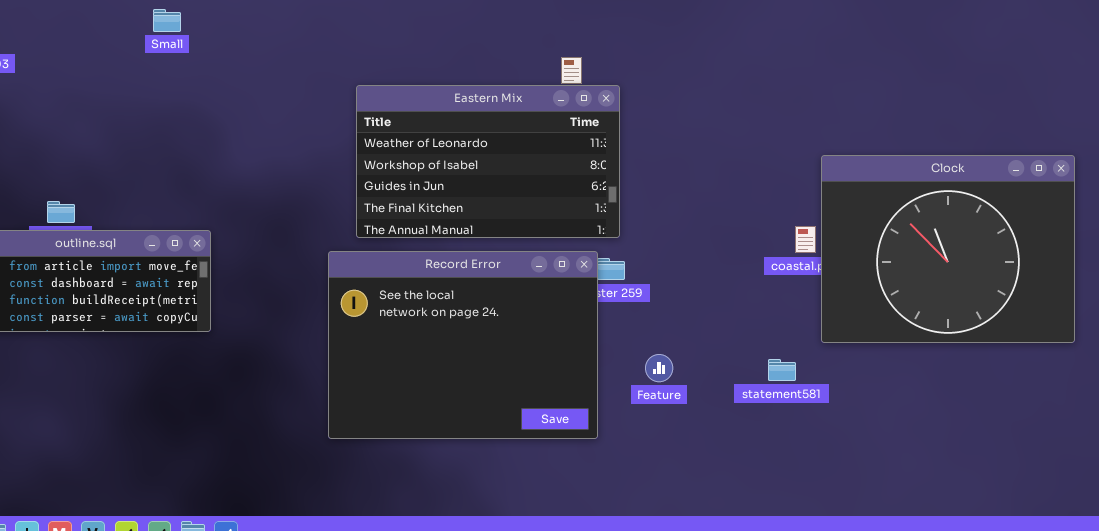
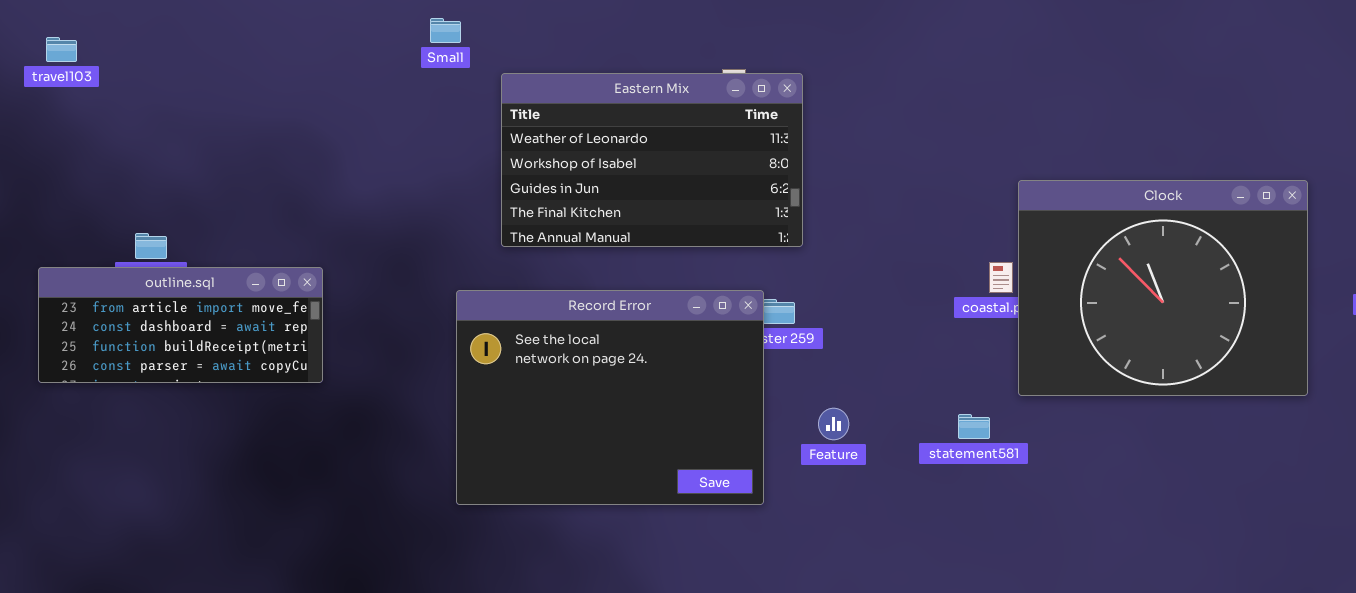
Small: [153,9,181,32] -> [430,18,461,43], moved
Eastern Mix: [356,85,620,238] -> [501,73,803,247], moved

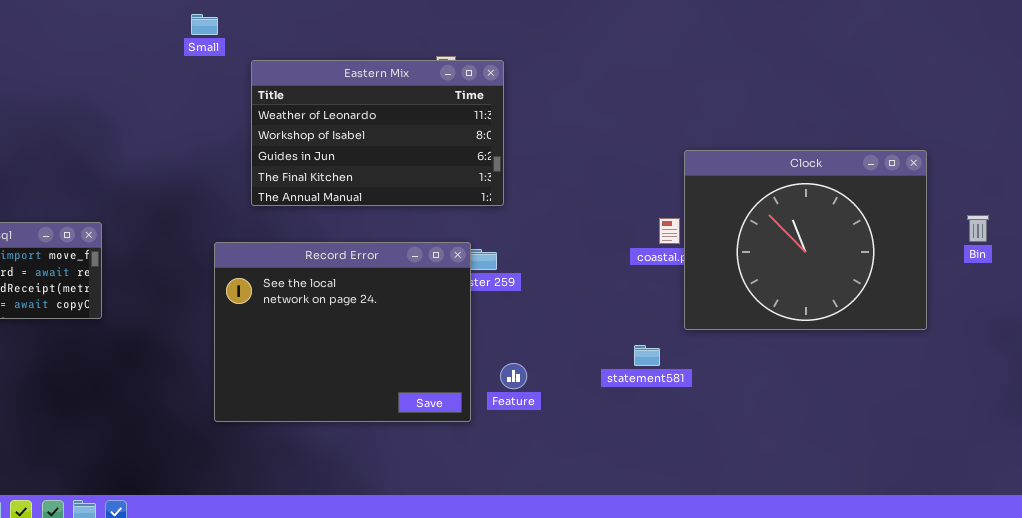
Feature: [818,408,849,440] -> [500,363,527,389], moved

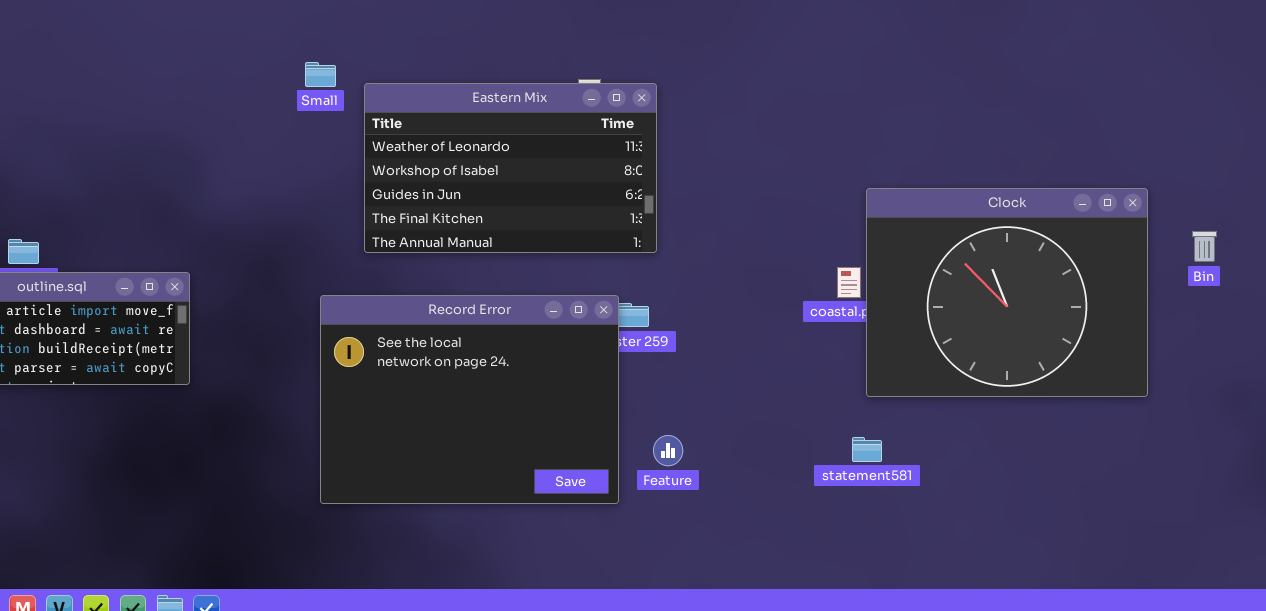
Small: [191,14,218,35] -> [305,62,336,87], moved
Bin: [967,215,989,242] -> [1192,231,1217,262], moved
statement581: [634,345,660,366] -> [852,437,882,462], moved

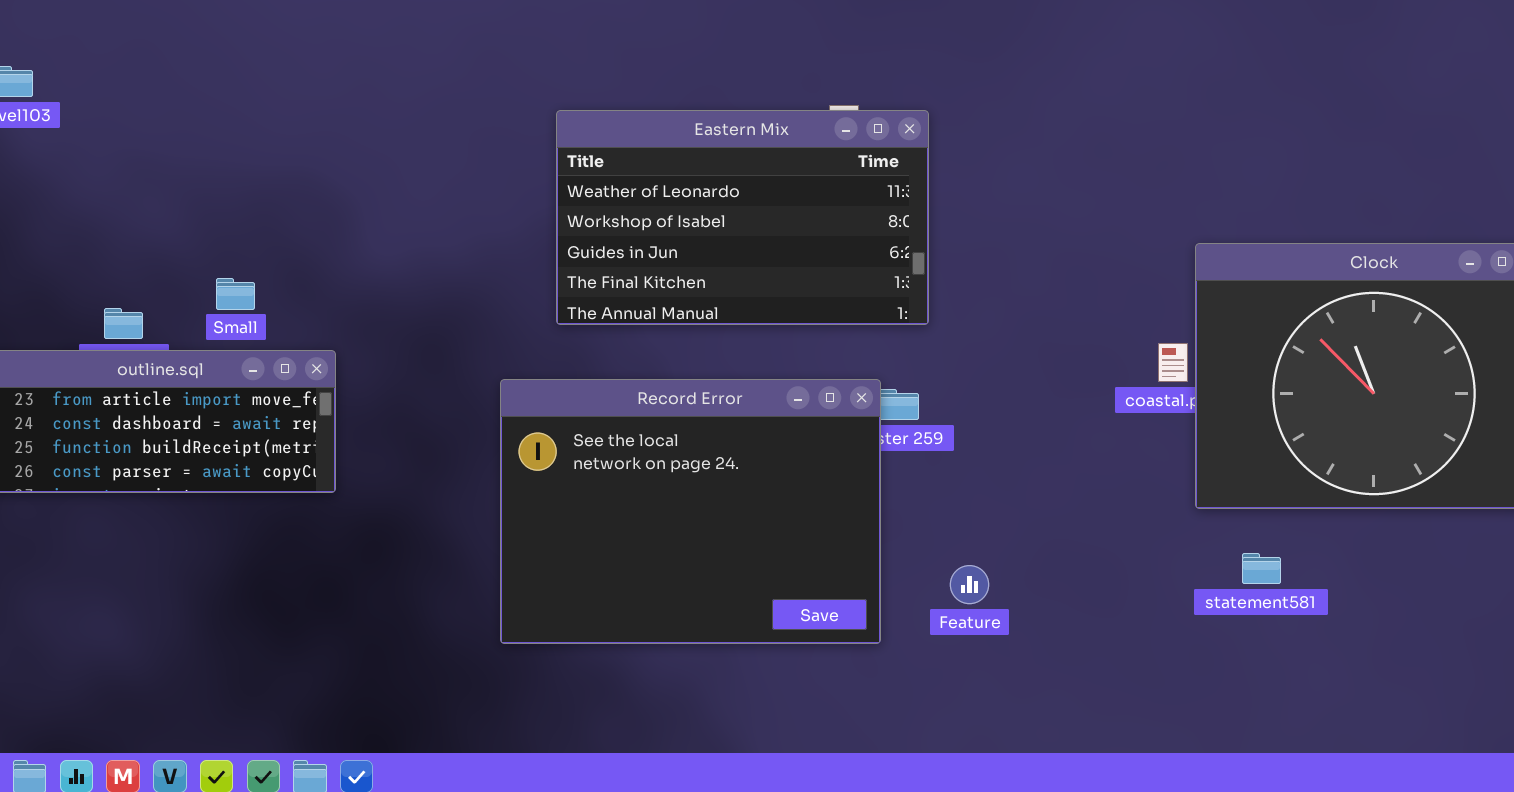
Small: [305,62,336,87] -> [216,278,255,310], moved
Feature: [653,435,683,466] -> [950,565,989,604], moved
statement581: [852,437,882,462] -> [1242,553,1281,584], moved

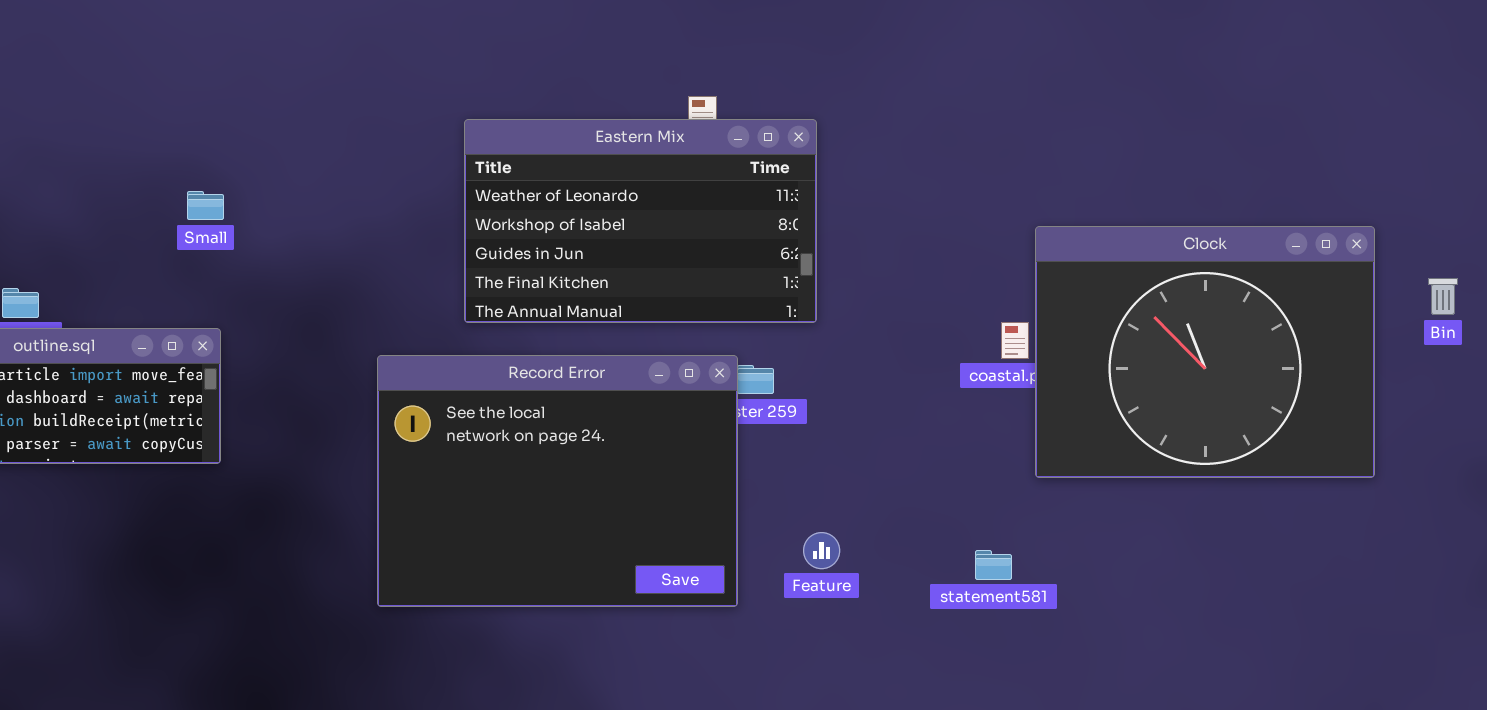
Eastern Mix: [556,110,929,325] -> [464,119,817,323], moved
Small: [216,278,255,310] -> [187,191,224,220], moved
statement581: [1242,553,1281,584] -> [975,550,1012,580], moved

